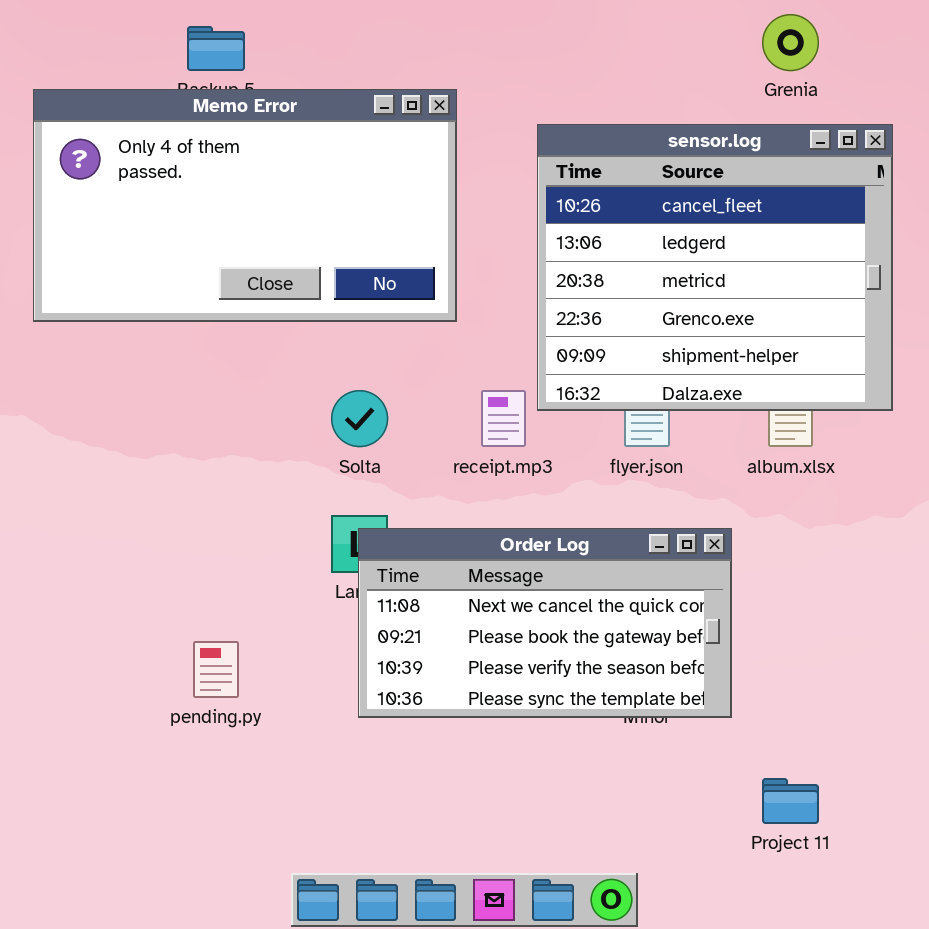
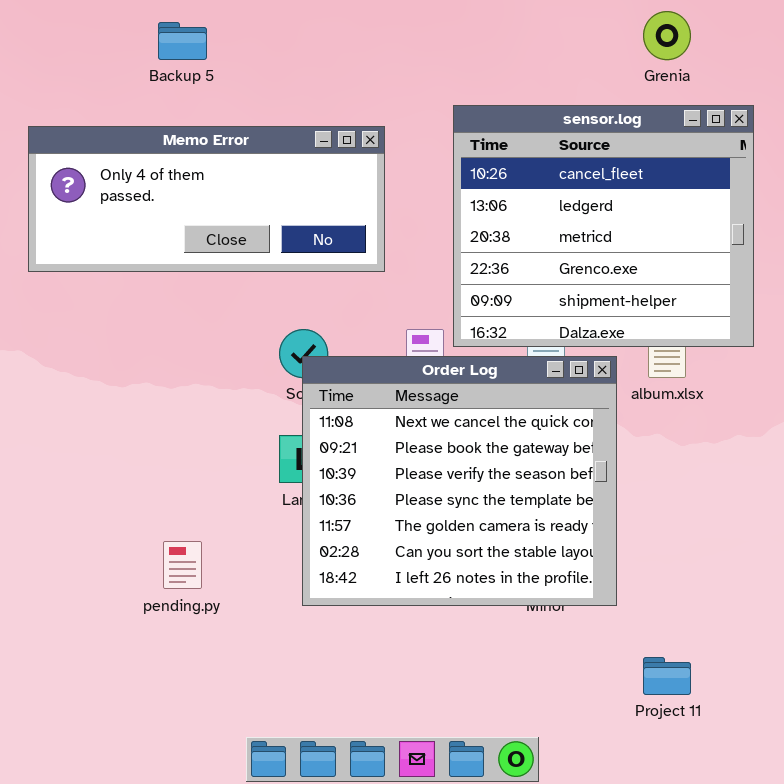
Memo Error: [33,89,457,322] -> [28,126,385,272], resized
Order Log: [358,528,732,718] -> [302,356,617,606], resized

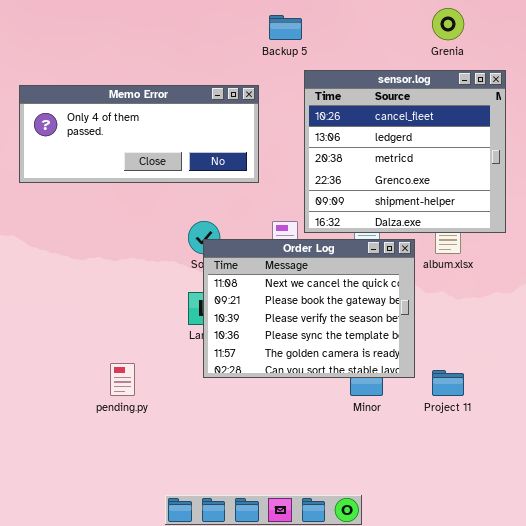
Backup 5: [158,22,207,60] -> [269,15,302,40], moved
Order Log: [302,356,617,606] -> [203,239,415,378], resized
Project 11: [643,657,691,695] -> [432,370,464,396], moved

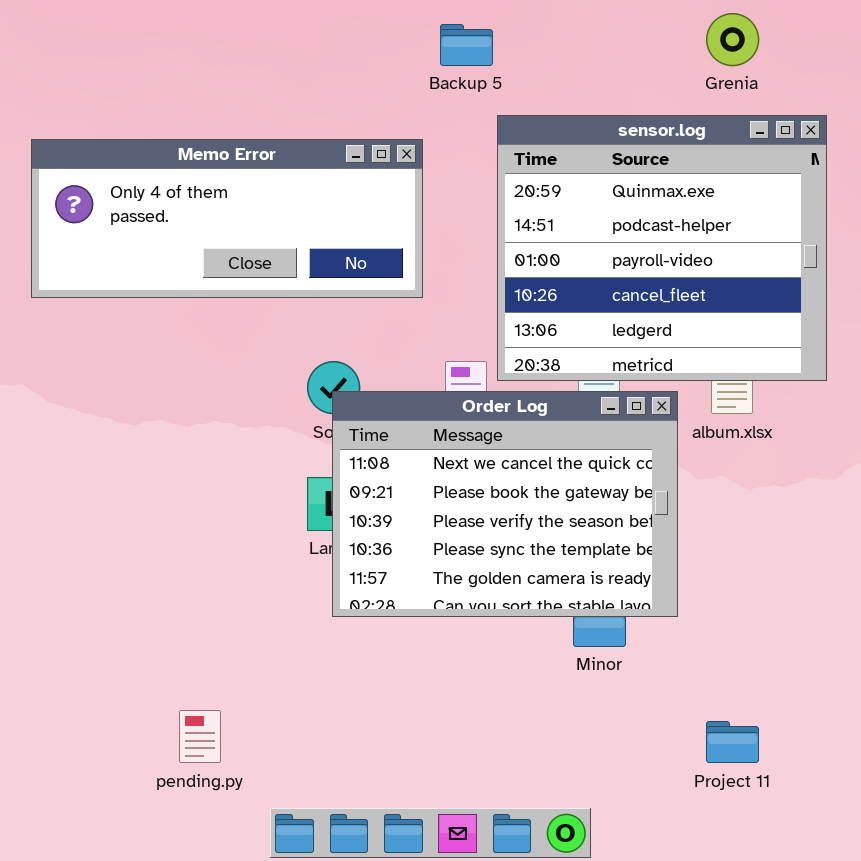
sensor.log: [304,70,506,233] -> [497,115,827,381], scrolled up 3 rows
pending.py: [110,363,135,396] -> [179,710,221,763], moved
Project 11: [432,370,464,396] -> [706,721,759,763], moved

